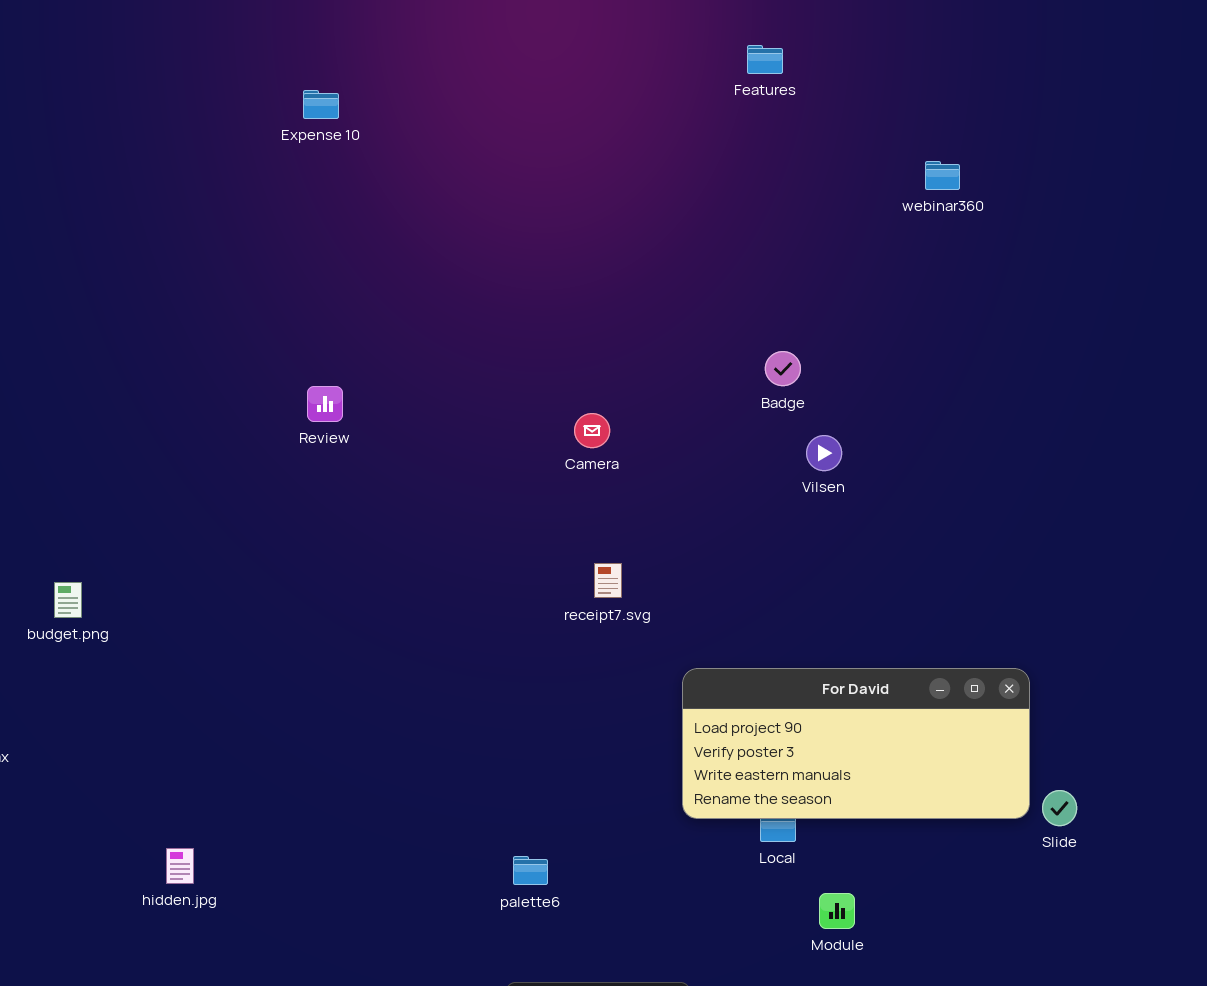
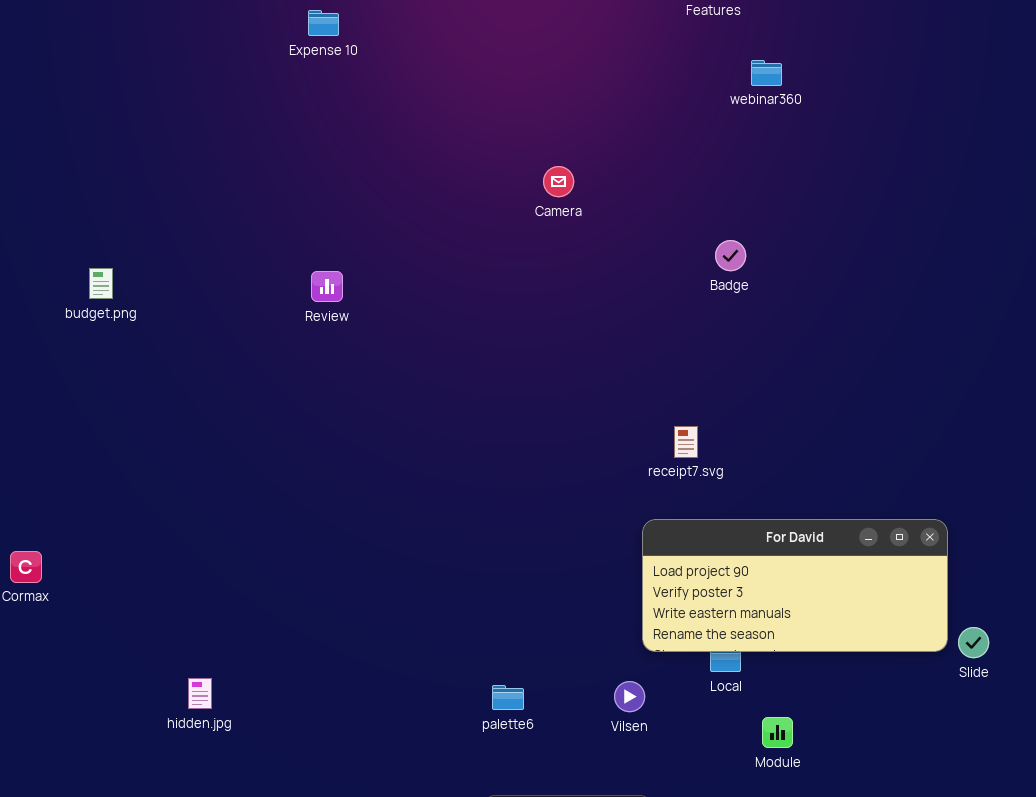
webinar360: [925,161,960,190] -> [751,60,782,86], moved
Camera: [574,413,610,448] -> [543,166,574,197], moved
Vilsen: [806,435,842,471] -> [614,681,645,712], moved
receipt7.svg: [594,563,622,598] -> [674,426,698,458], moved
budget.png: [54,582,82,618] -> [89,268,113,299], moved

